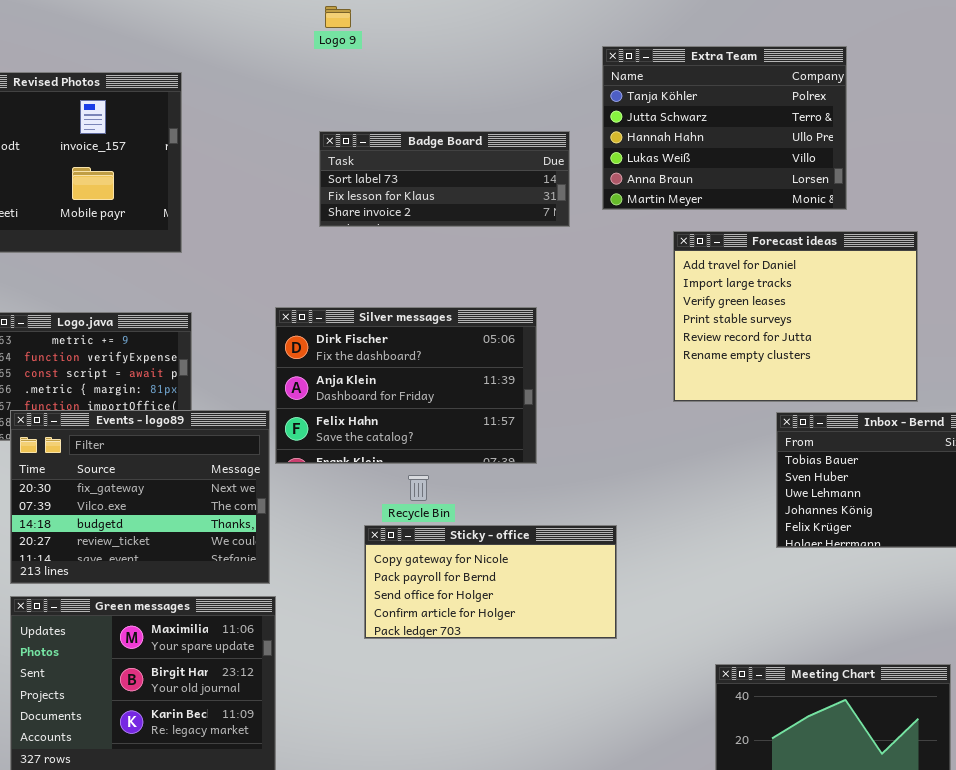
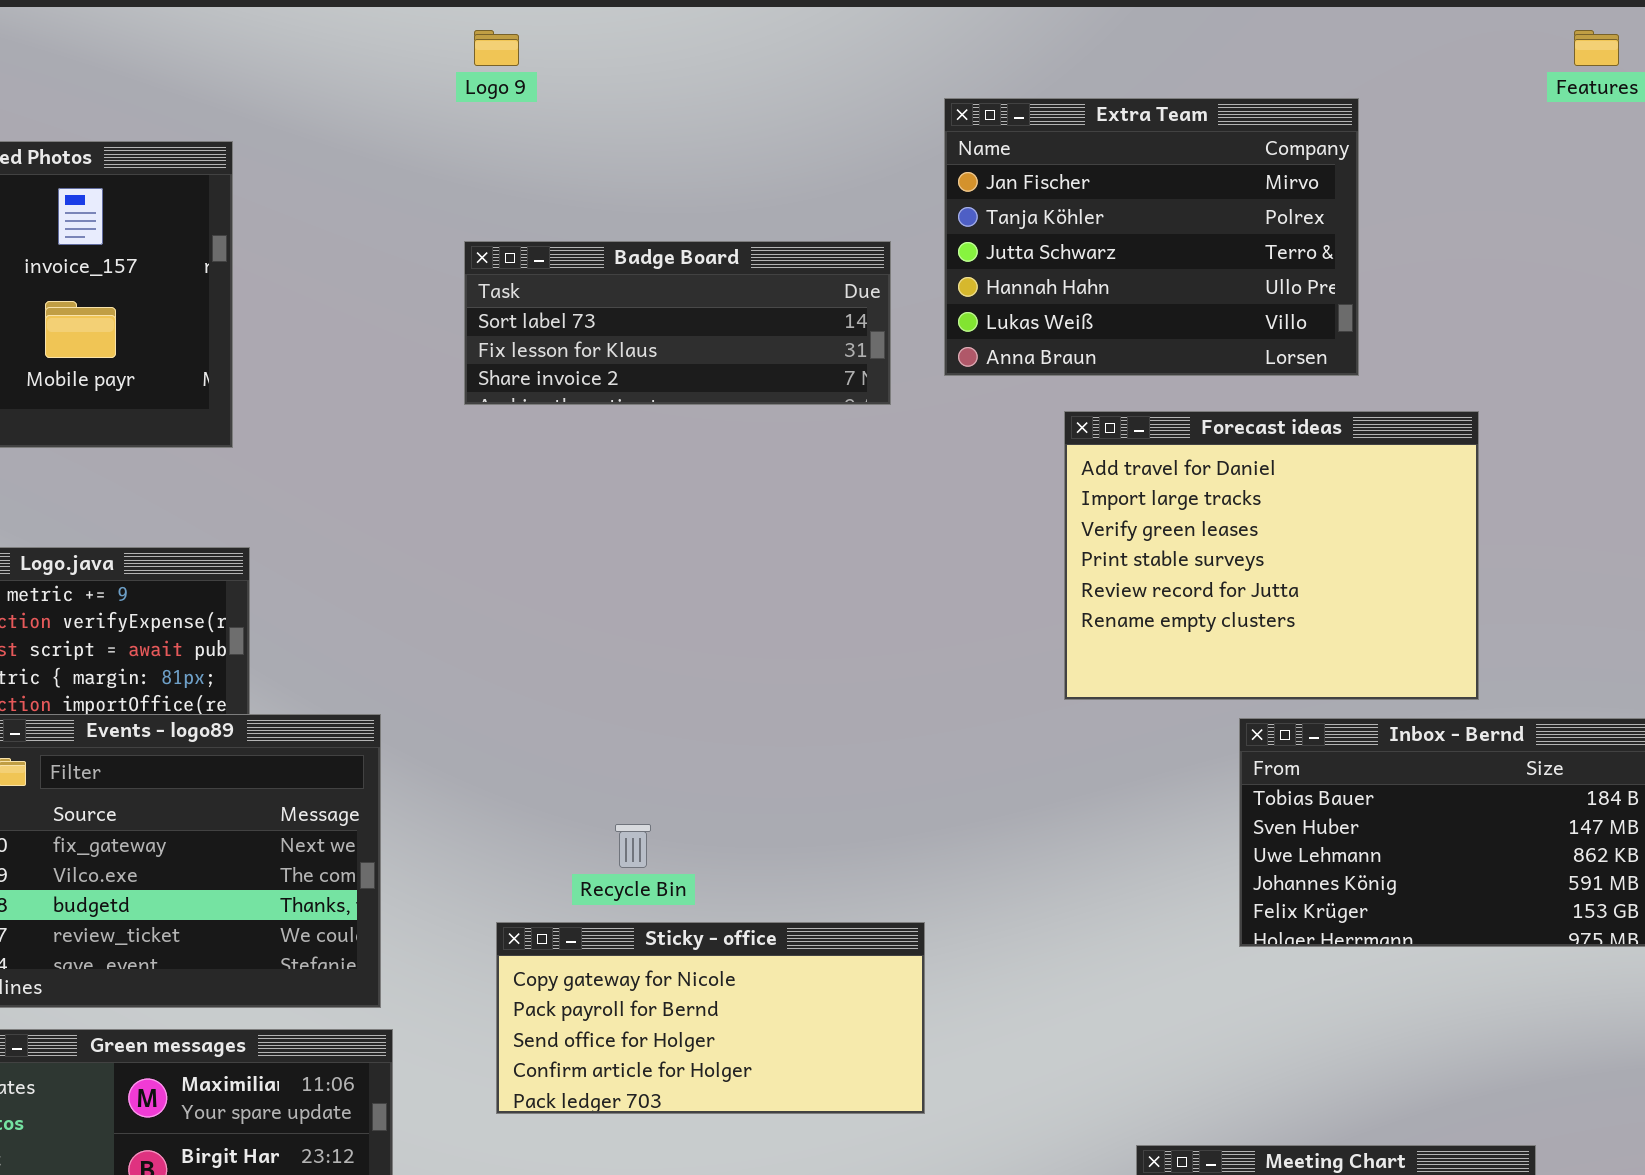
Extra Team: [602,46,847,210] -> [944,98,1359,376], scrolled up 1 row
Silver messages: [275,307,537,464] -> none, closed
Sticky - office: [364,525,617,639] -> [496,922,925,1114], moved

